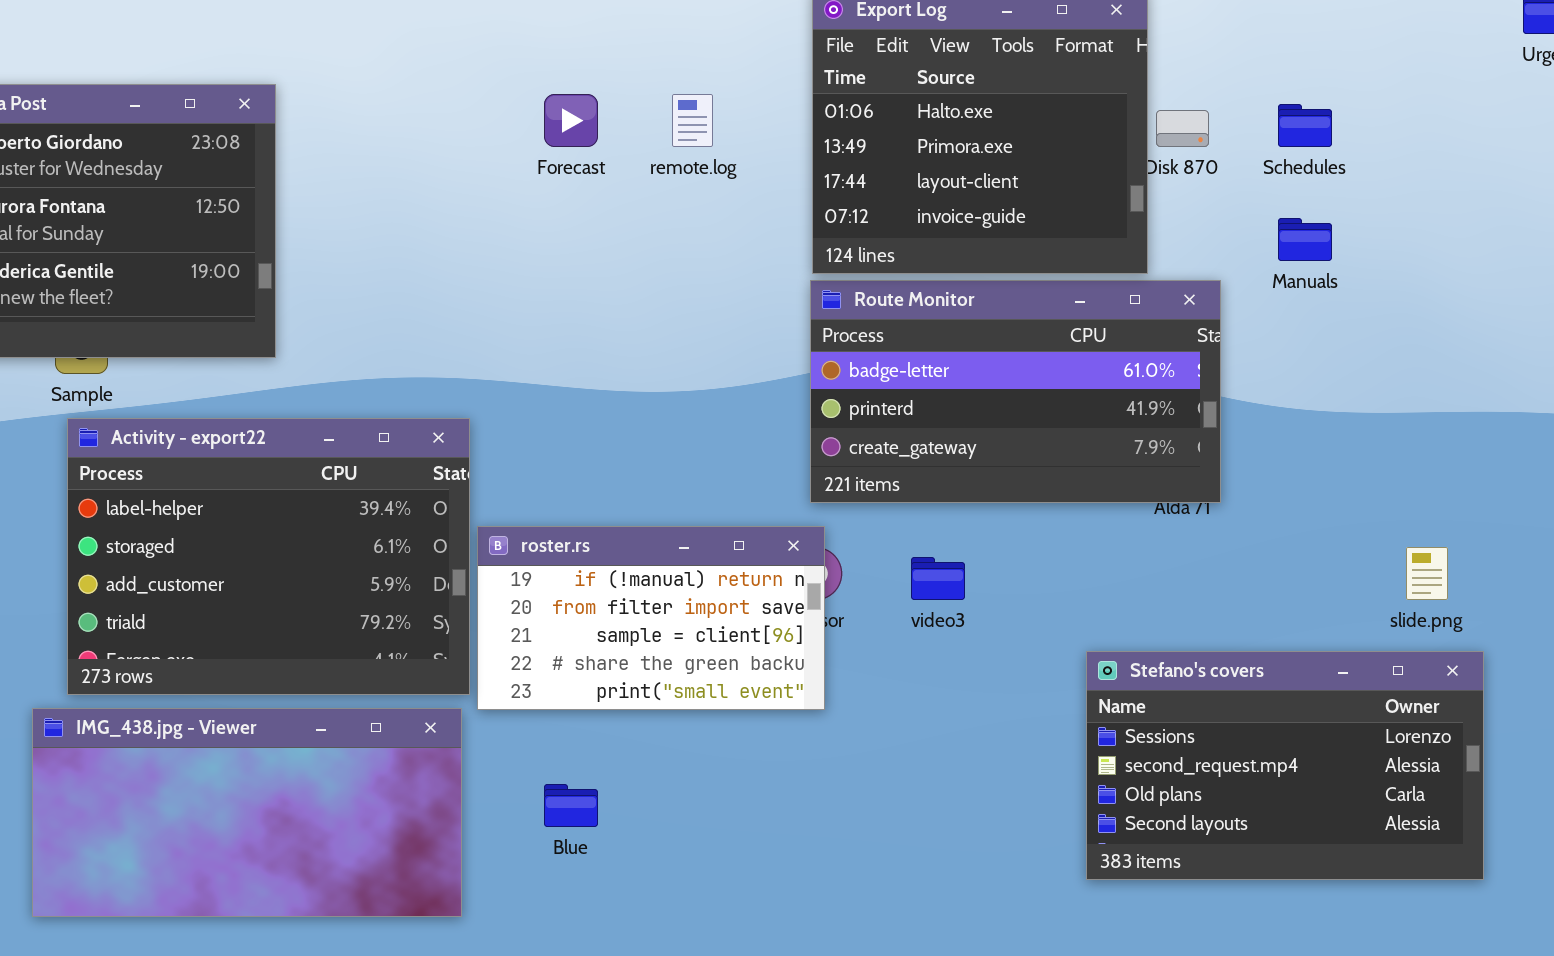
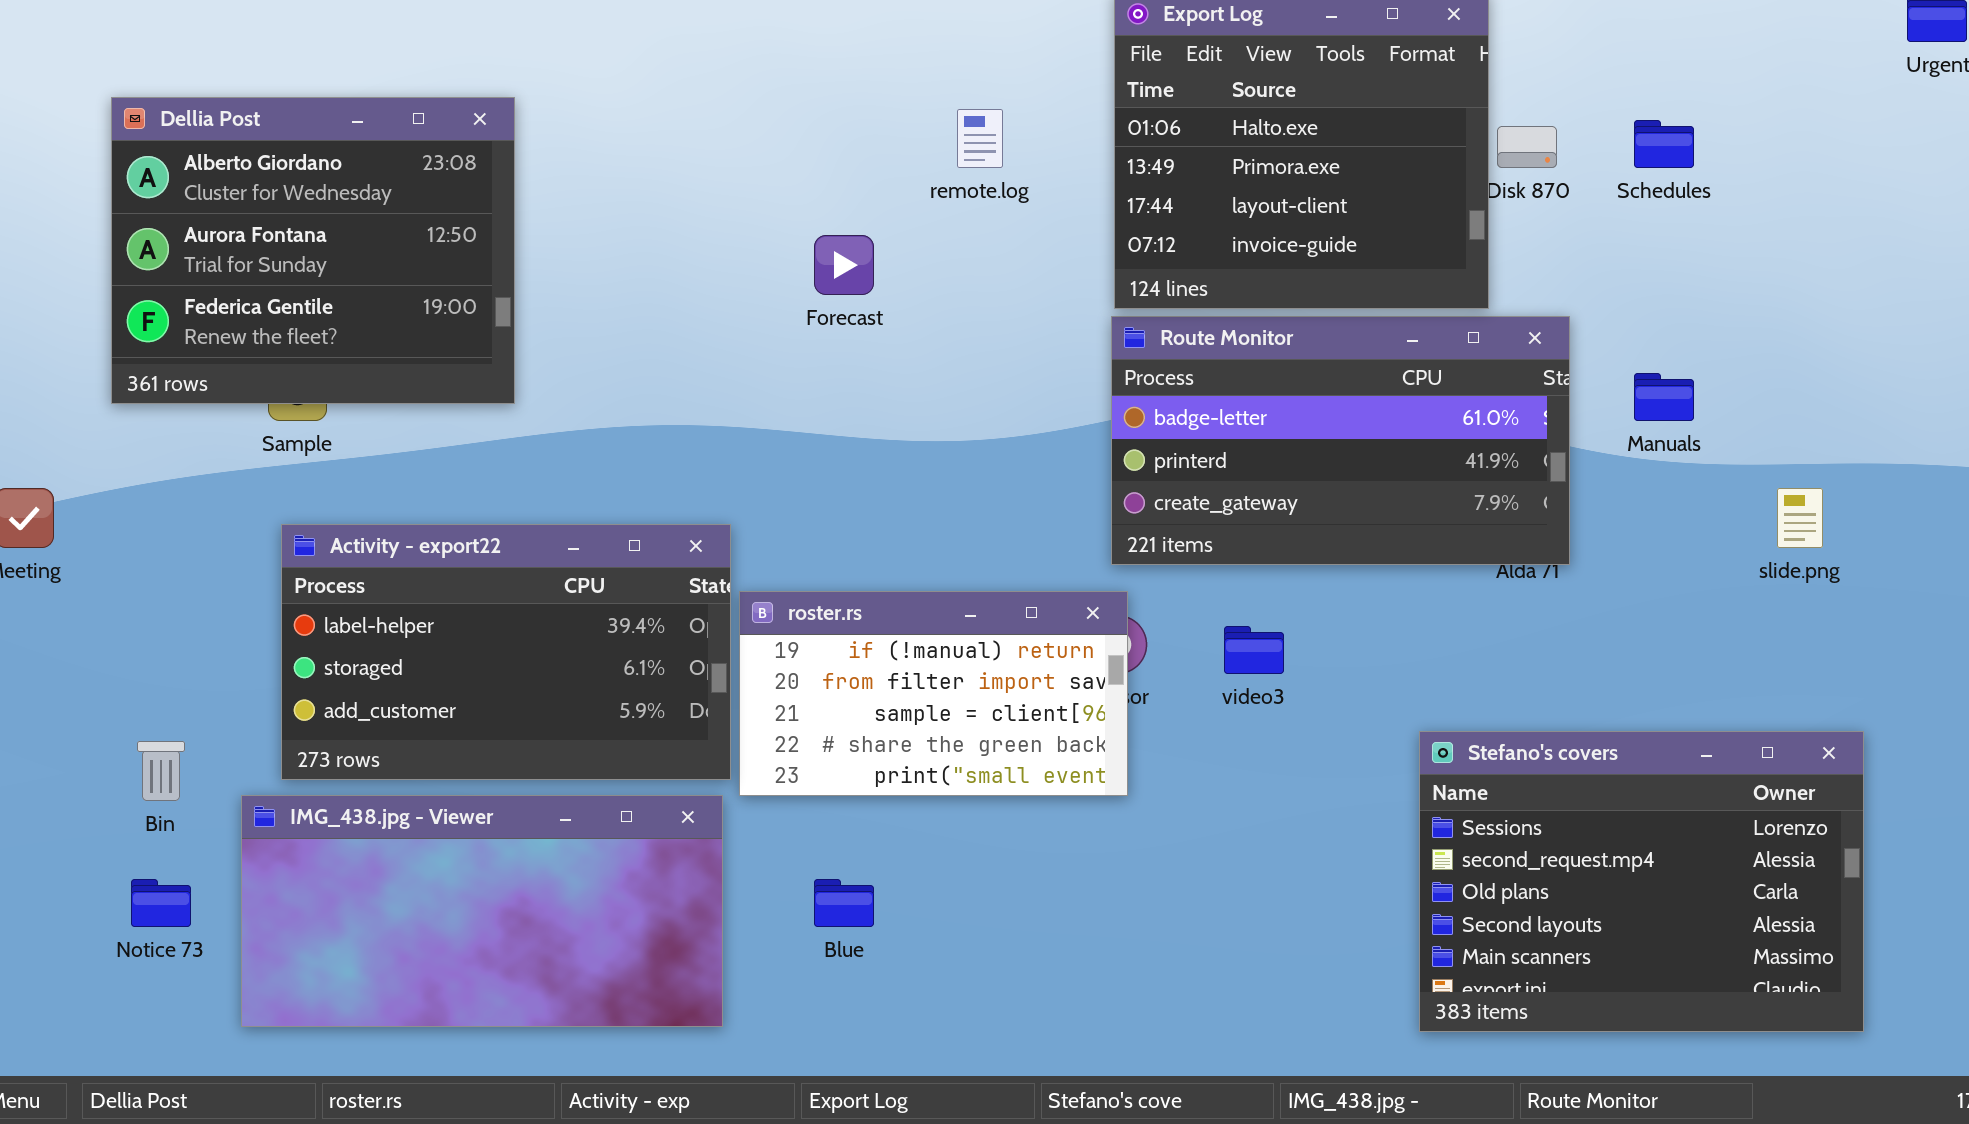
Forecast: [544,94,598,147] -> [814,235,874,295], moved
Manuals: [1278,218,1332,261] -> [1634,373,1694,421], moved
Activity - export22: [67,418,470,695] -> [281,524,731,780], resized
slide.png: [1406,547,1448,600] -> [1777,488,1823,548], moved
Stefano's covers: [1086,651,1484,880] -> [1419,731,1864,1032], resized

